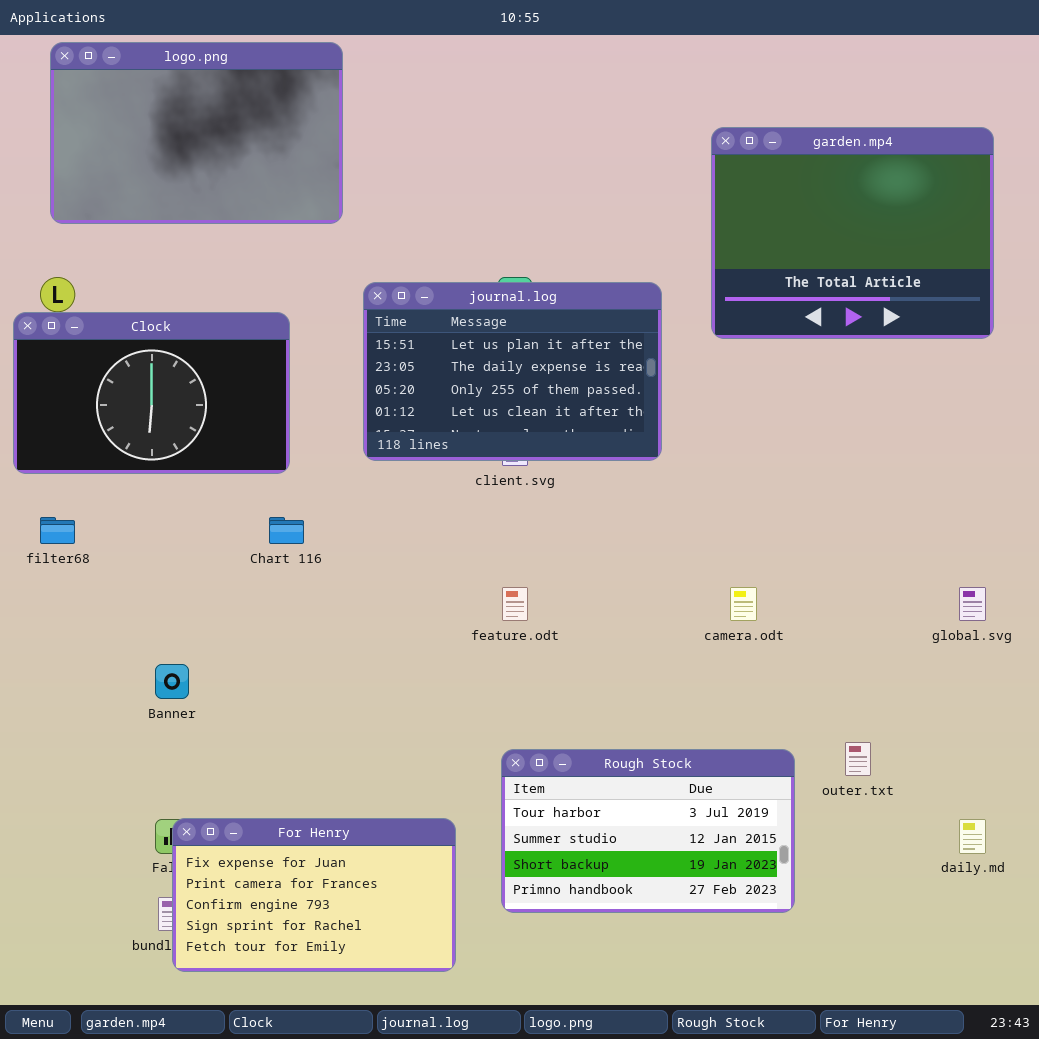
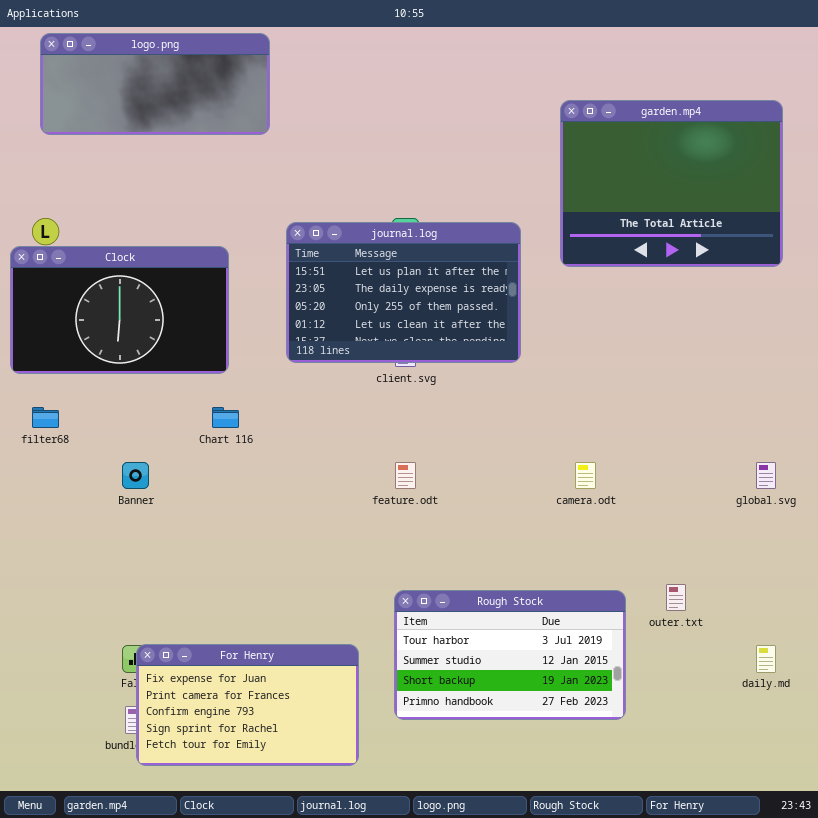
logo.png: [50,42,343,224] -> [40,33,270,135], resized
Banner: [155,664,189,699] -> [122,462,149,489], moved

